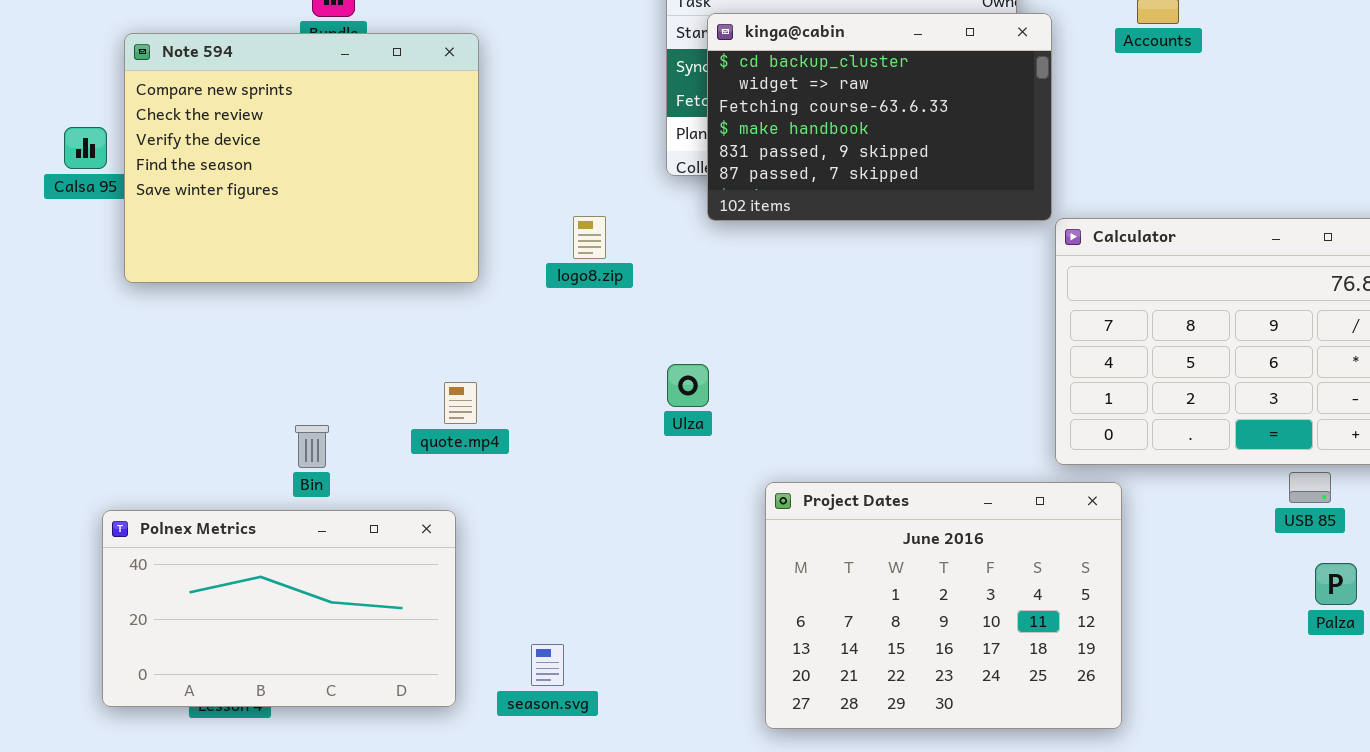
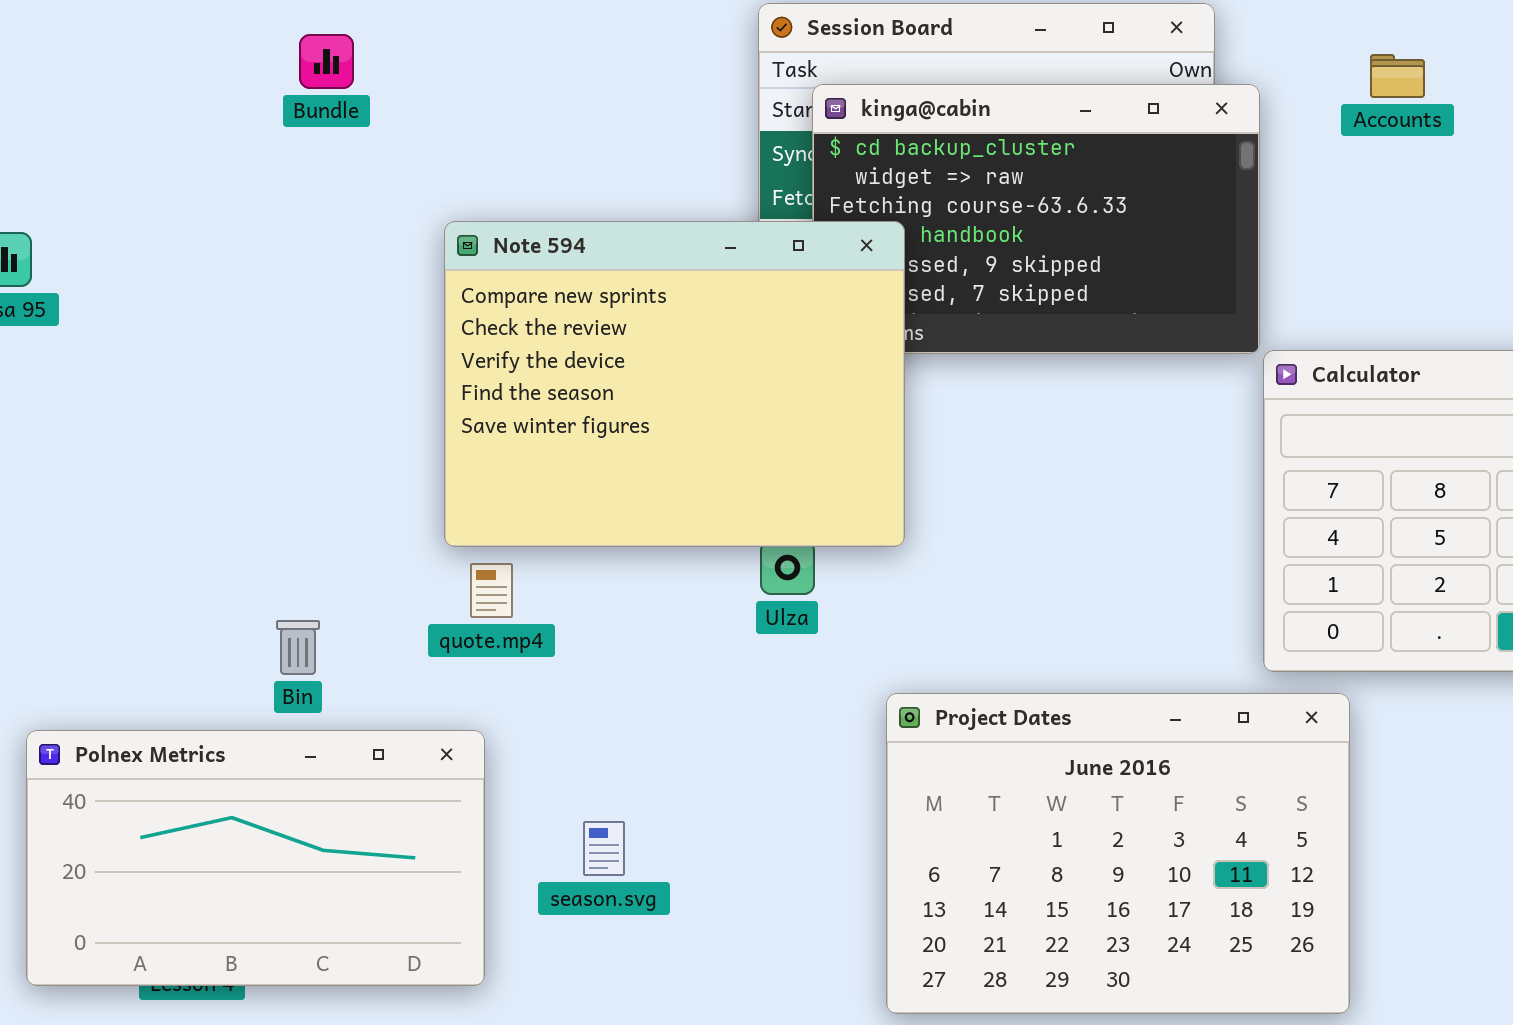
Note 594: [124,33,479,283] -> [444,221,905,547], moved
season.svg: [531,644,564,686] -> [583,821,625,876], moved

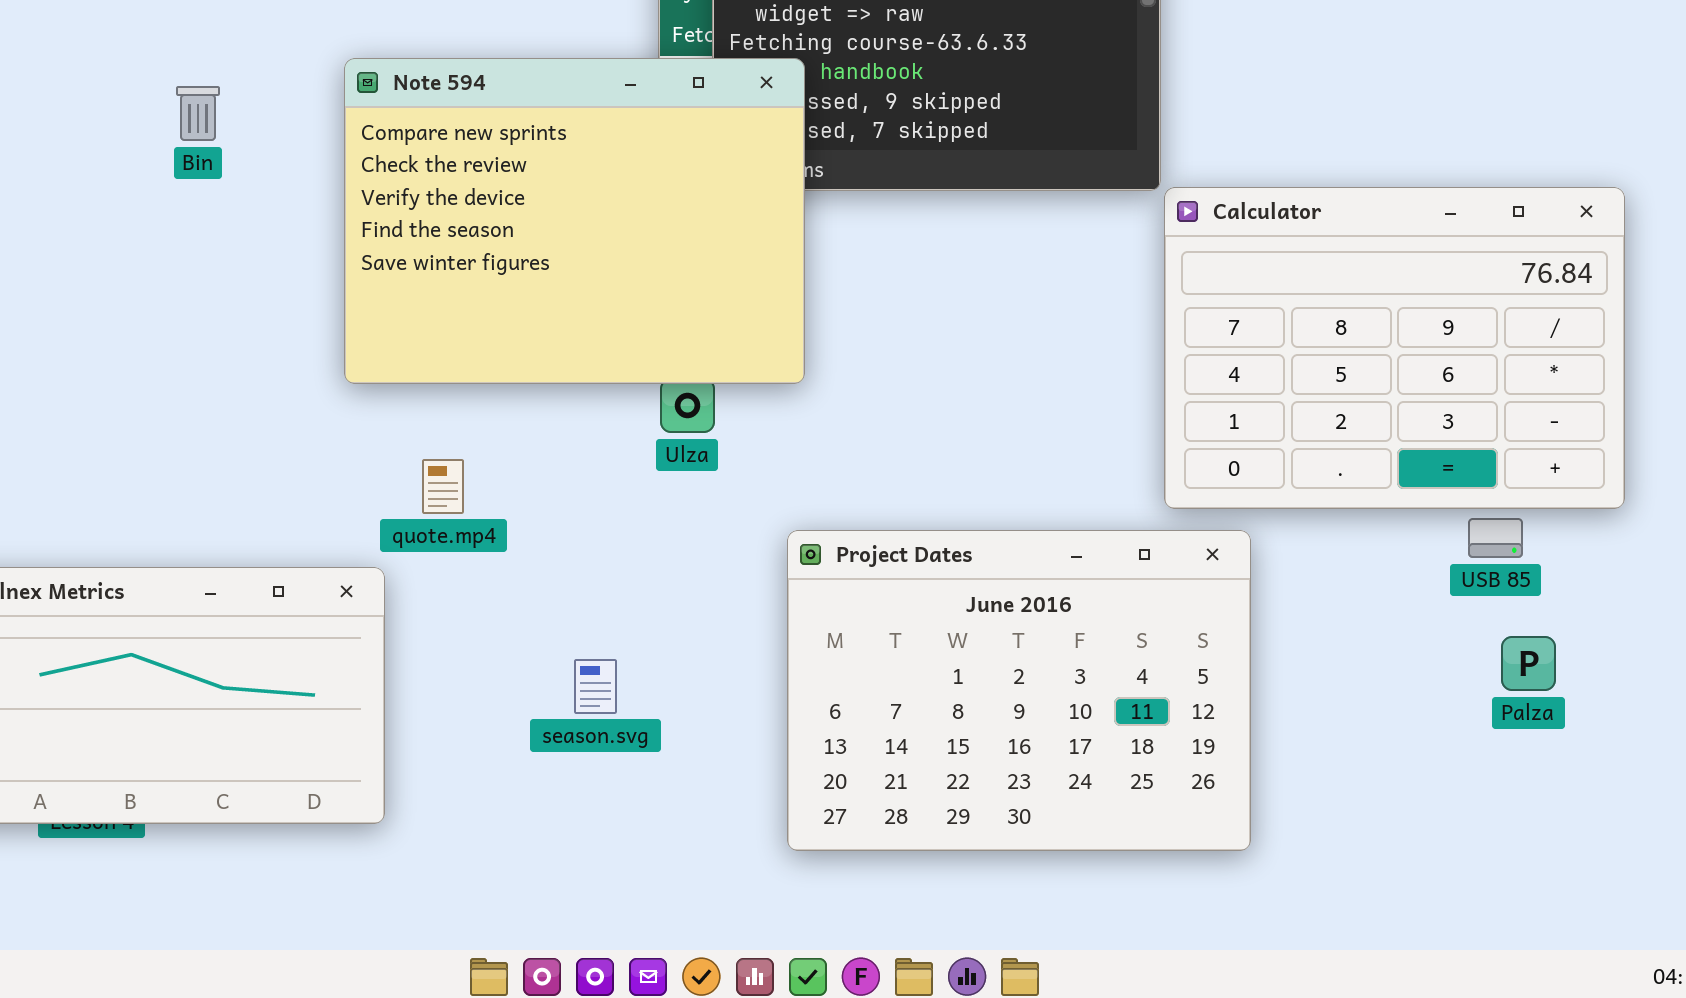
quote.mp4: [470,563,513,618] -> [422,459,464,514], moved
Bin: [276,620,320,675] -> [176,86,220,141], moved
season.svg: [583,821,625,876] -> [574,659,617,714], moved

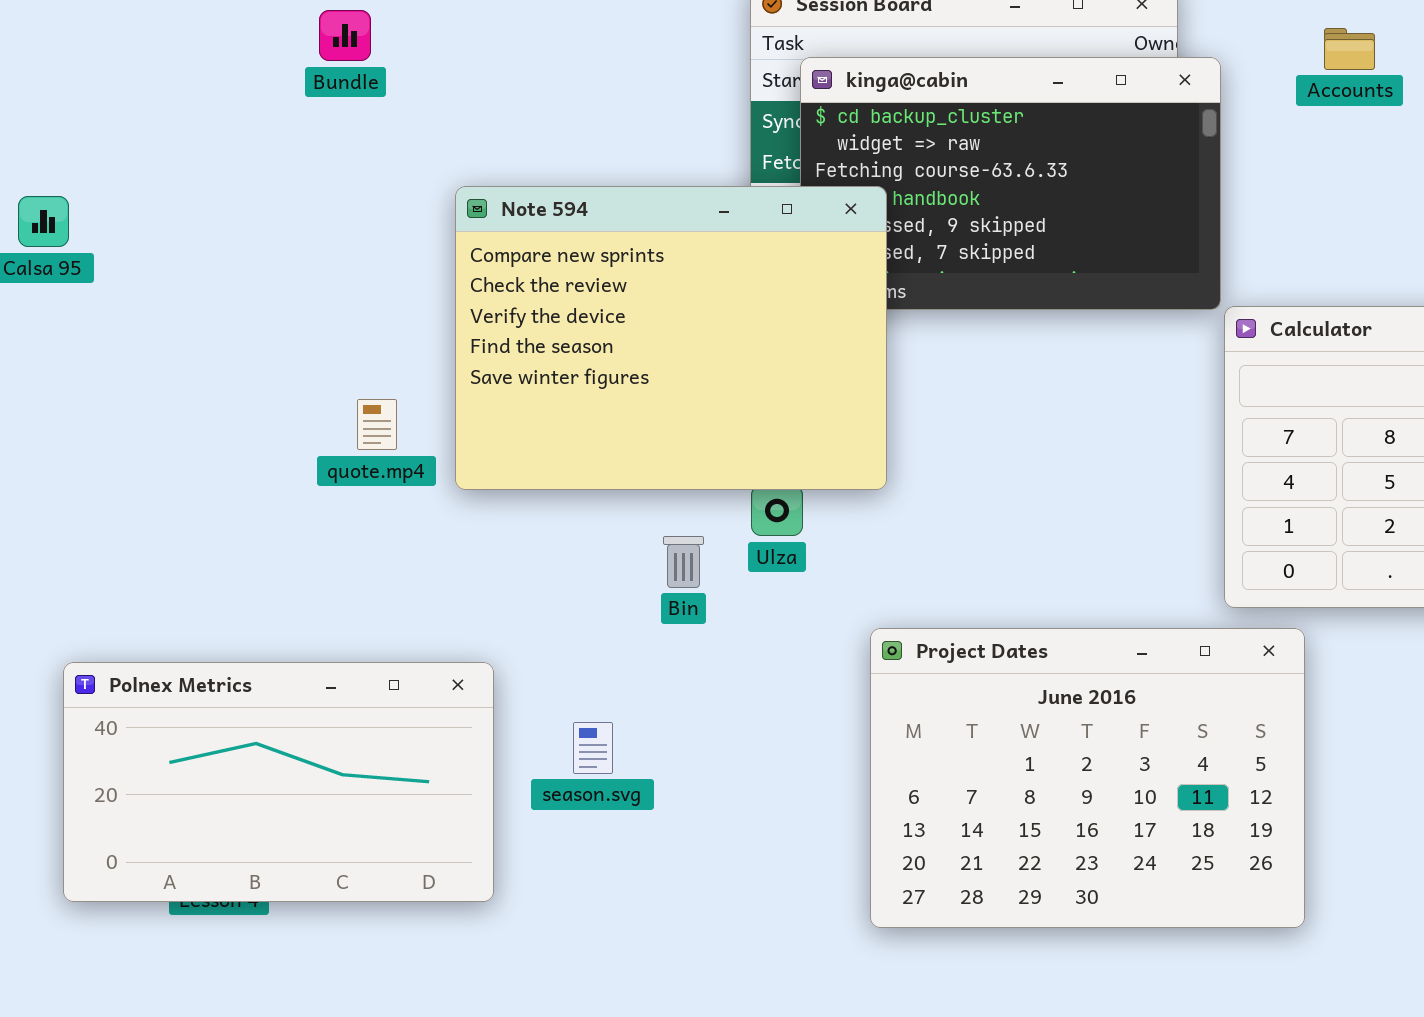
Bin: [176,86,220,141] -> [663,536,704,588], moved
quote.mp4: [422,459,464,514] -> [357,399,397,450], moved
season.svg: [574,659,617,714] -> [573,722,613,774], moved

